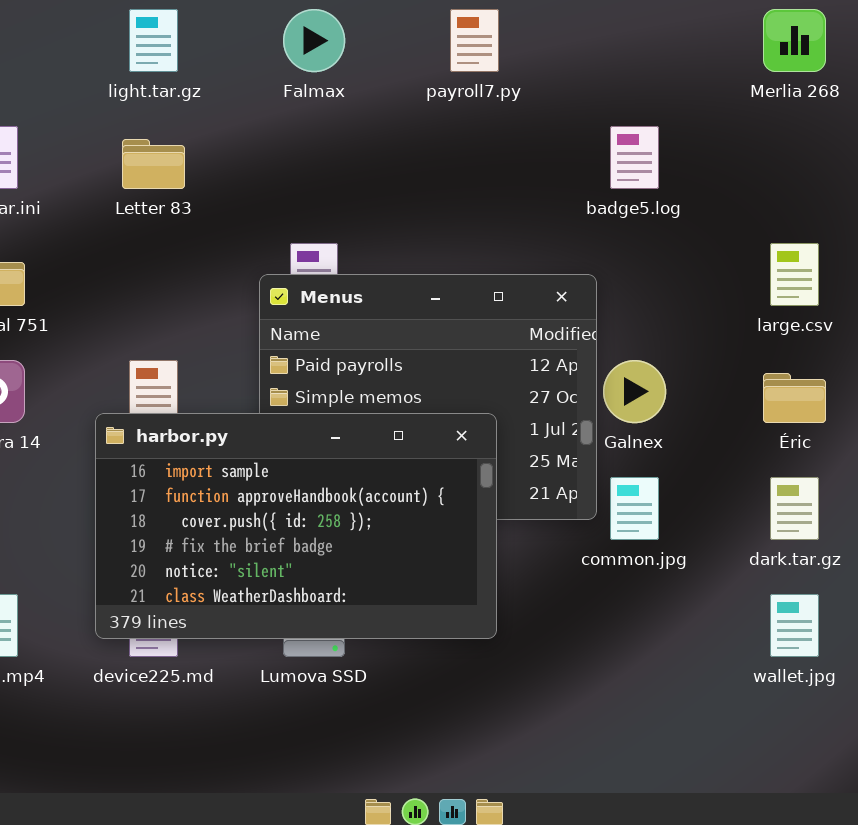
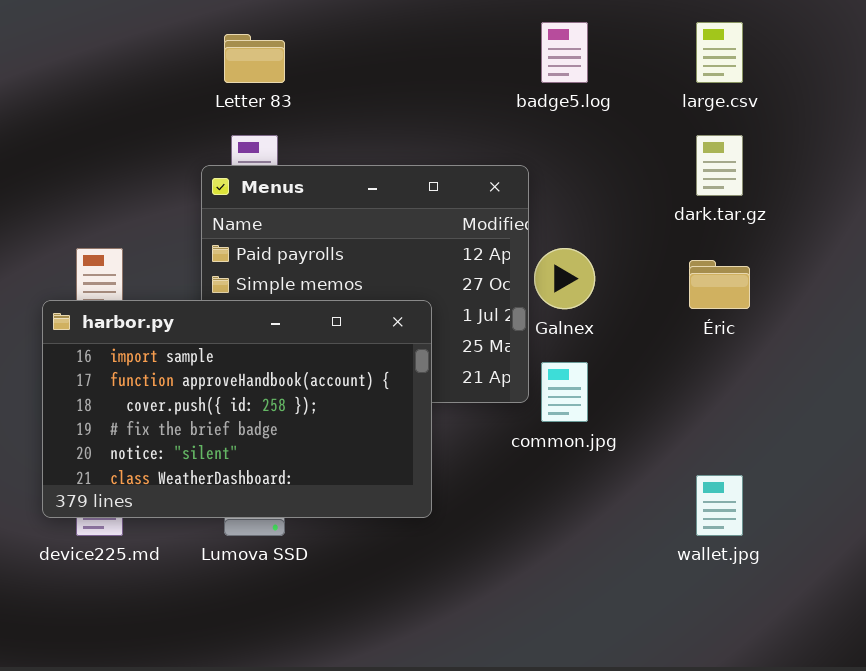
Letter 83: [122,139,185,189] -> [224,34,285,83], moved
large.csv: [770,243,819,306] -> [696,22,743,83], moved
dark.tar.gz: [770,477,819,540] -> [696,135,743,196], moved

